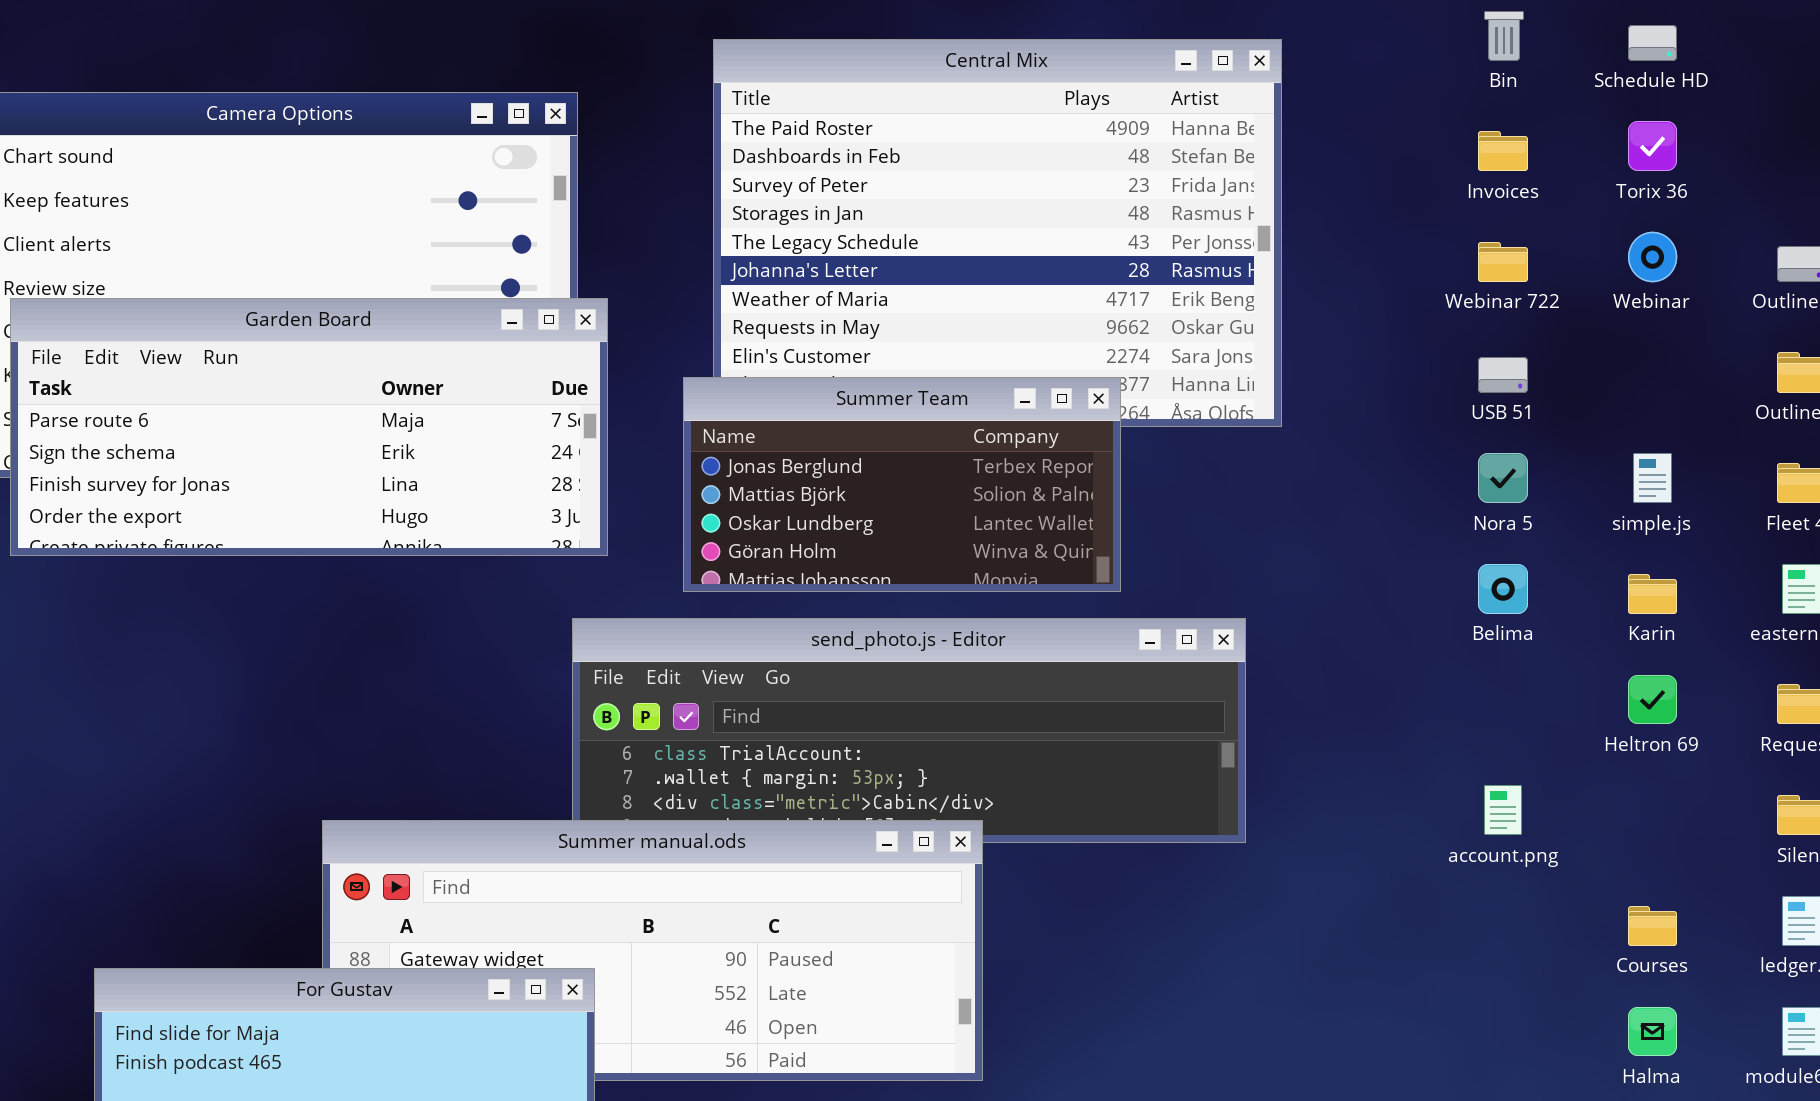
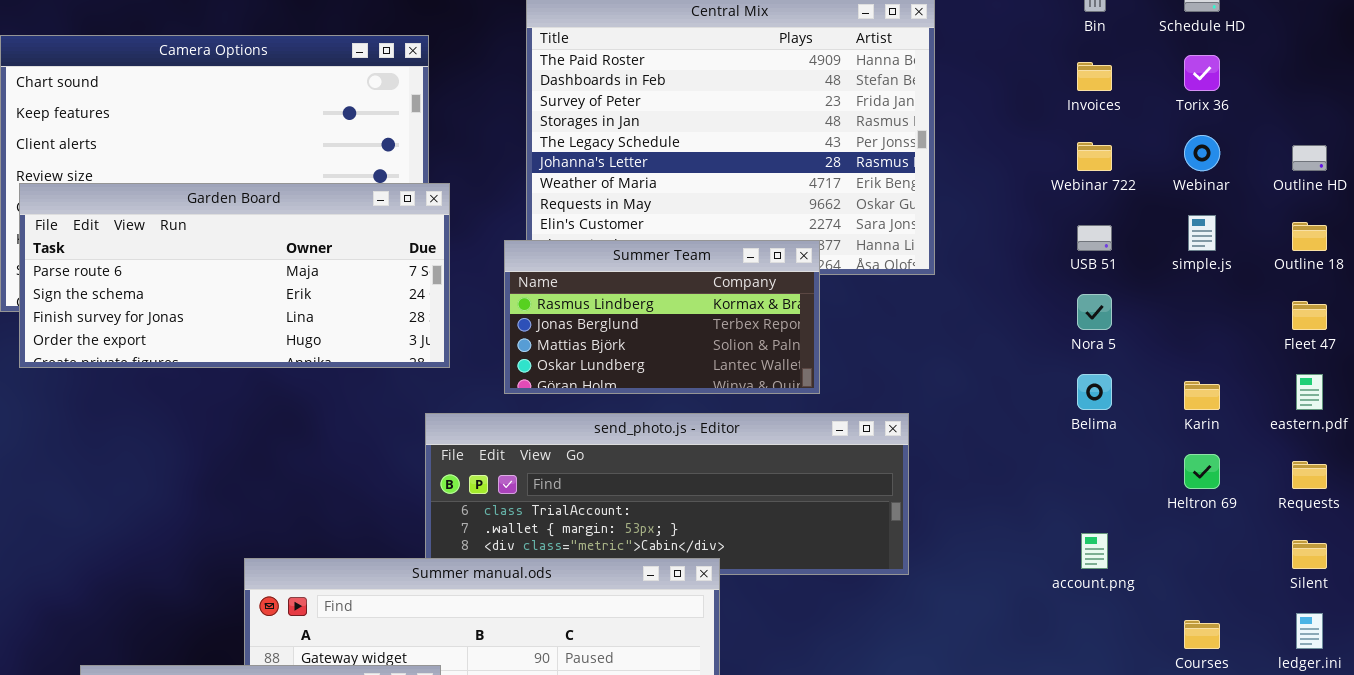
Summer Team: [683,377,1121,592] -> [504,240,820,394], scrolled up 1 row
simple.js: [1633,453,1672,503] -> [1188,215,1216,251], moved

